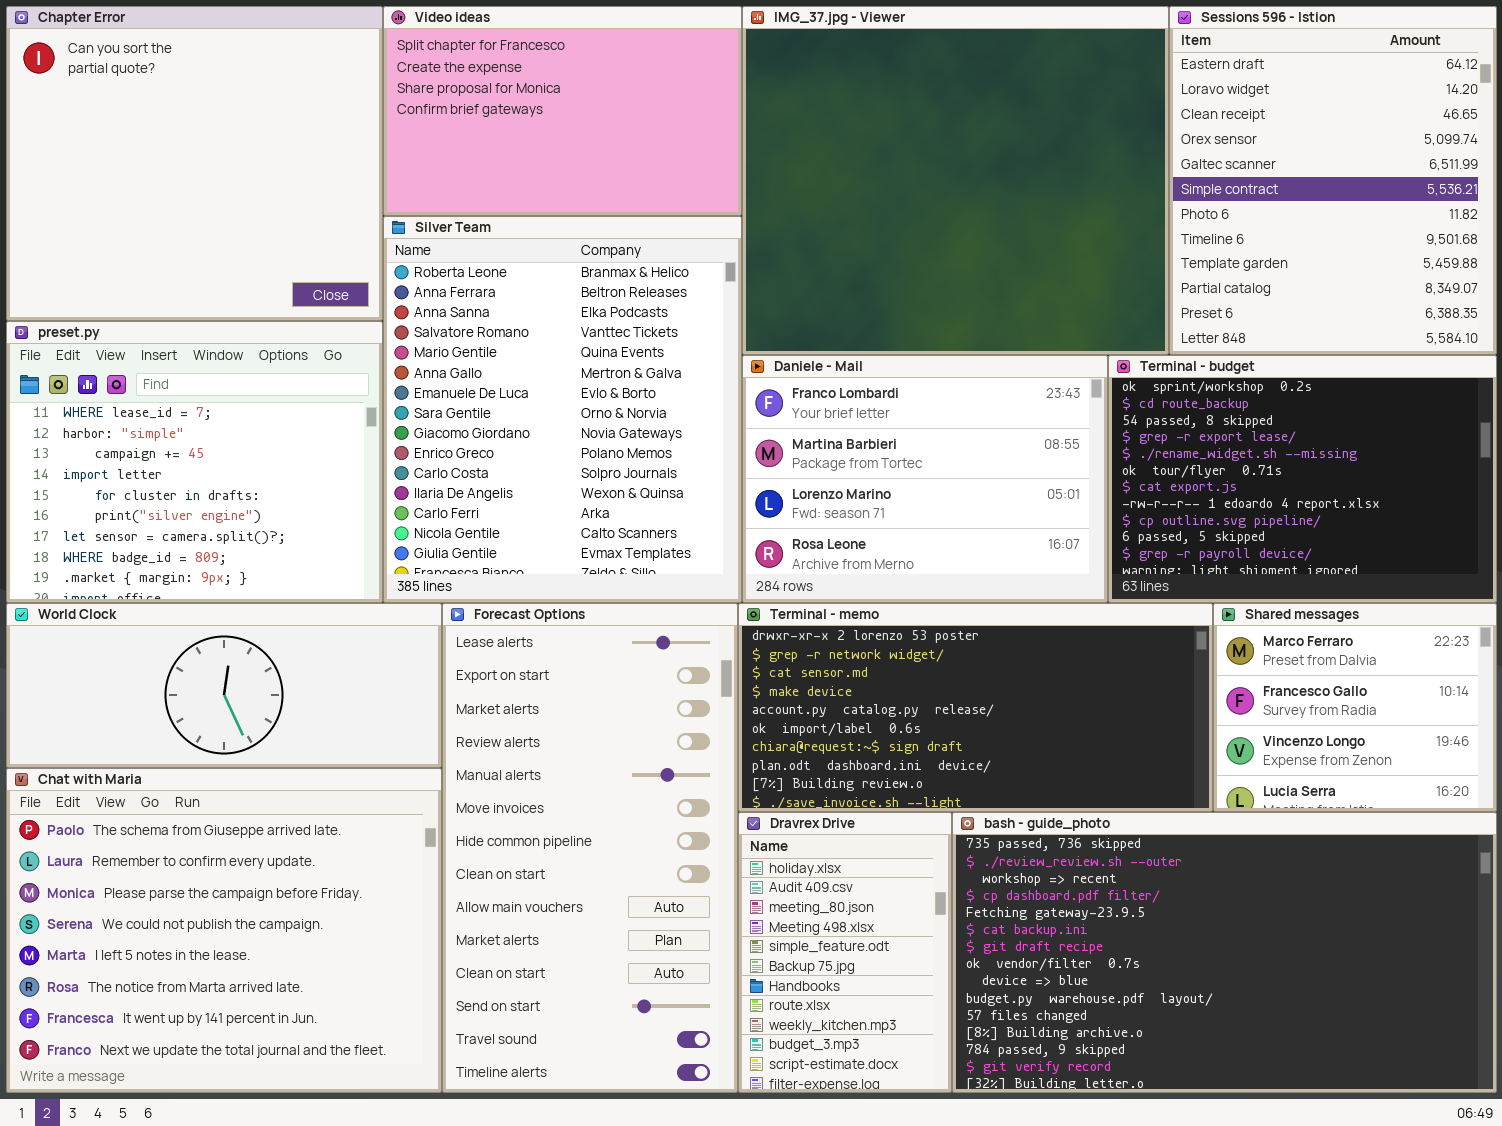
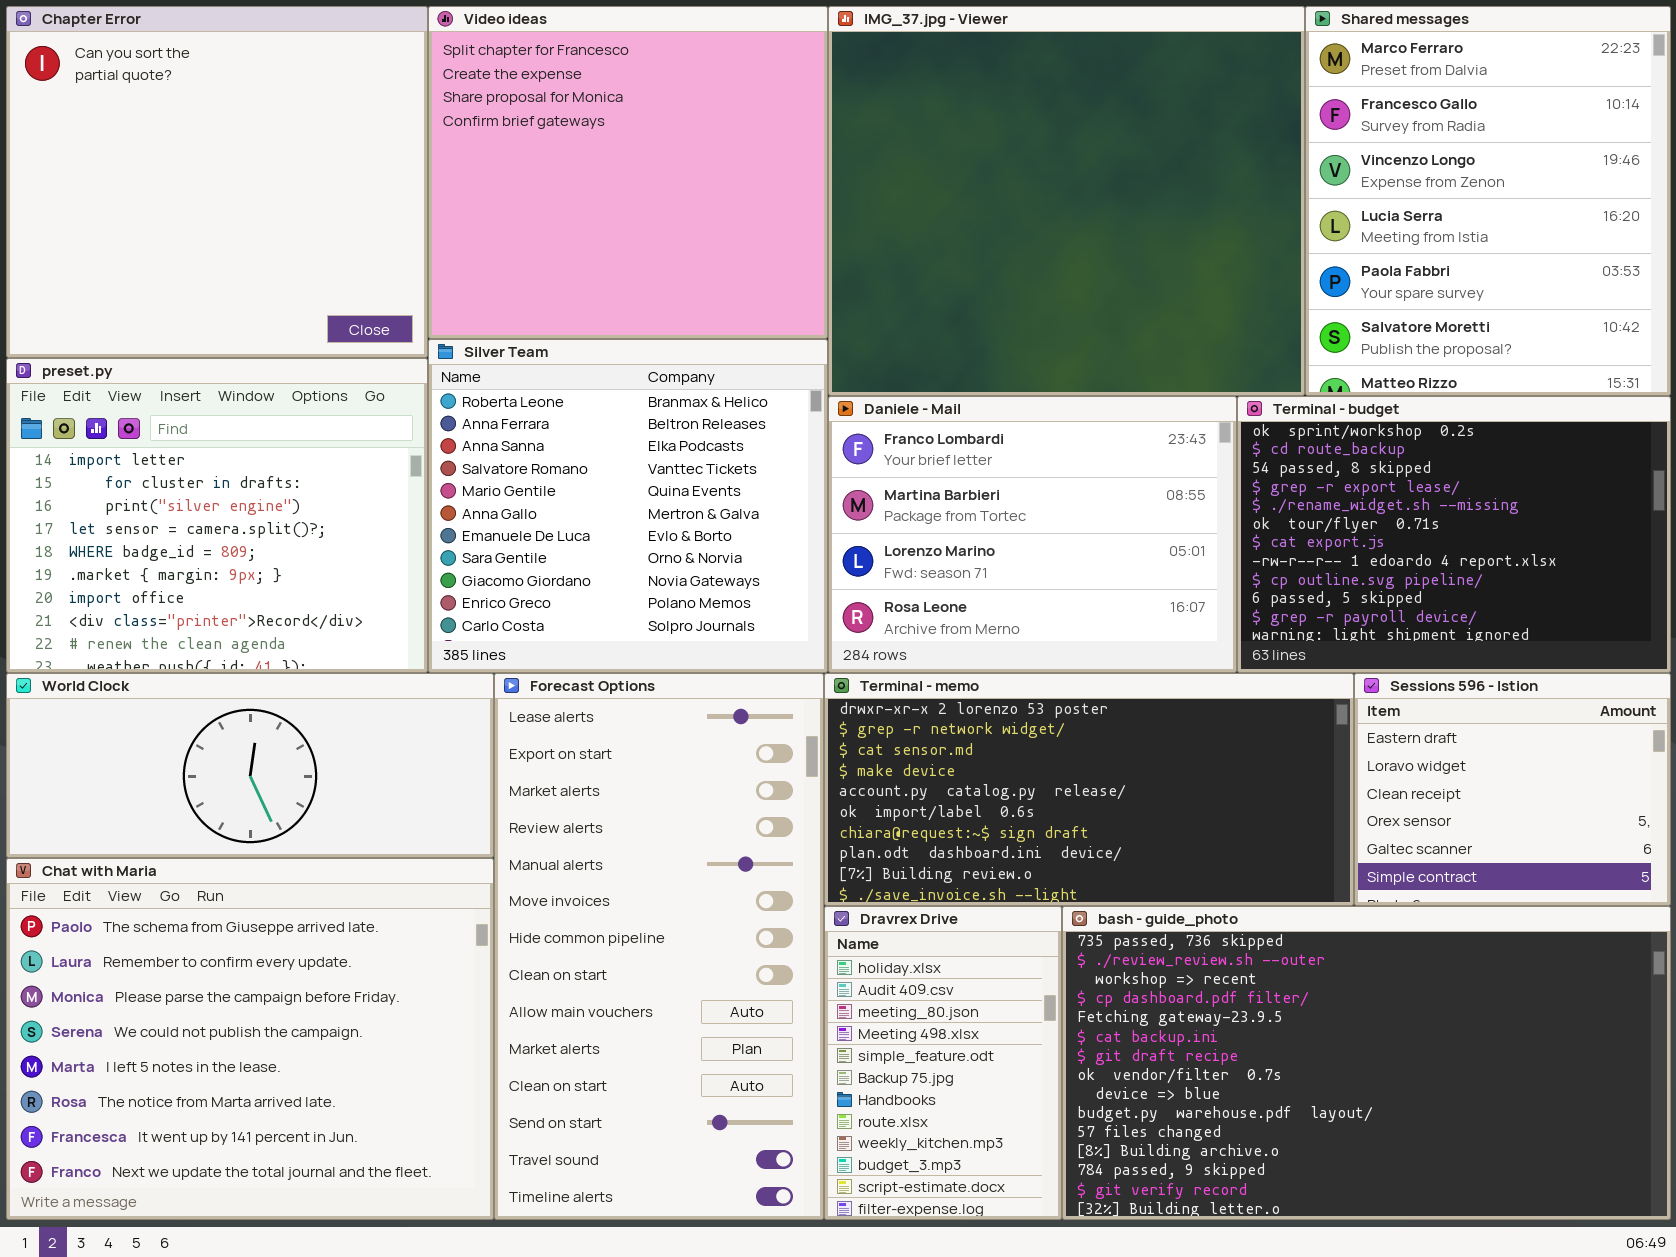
Video ideas: [383,6,742,216] -> [428,6,828,339], resized
Sessions 596 - Istion: [1169,6,1497,355] -> [1354,673,1671,906], moved, resized
Silver Team: [383,216,742,603] -> [428,339,828,673], resized
preset.py: [6,321,383,603] -> [6,358,428,673], scrolled down 3 rows
Shared messages: [1213,603,1497,812] -> [1305,6,1671,396], moved, resized

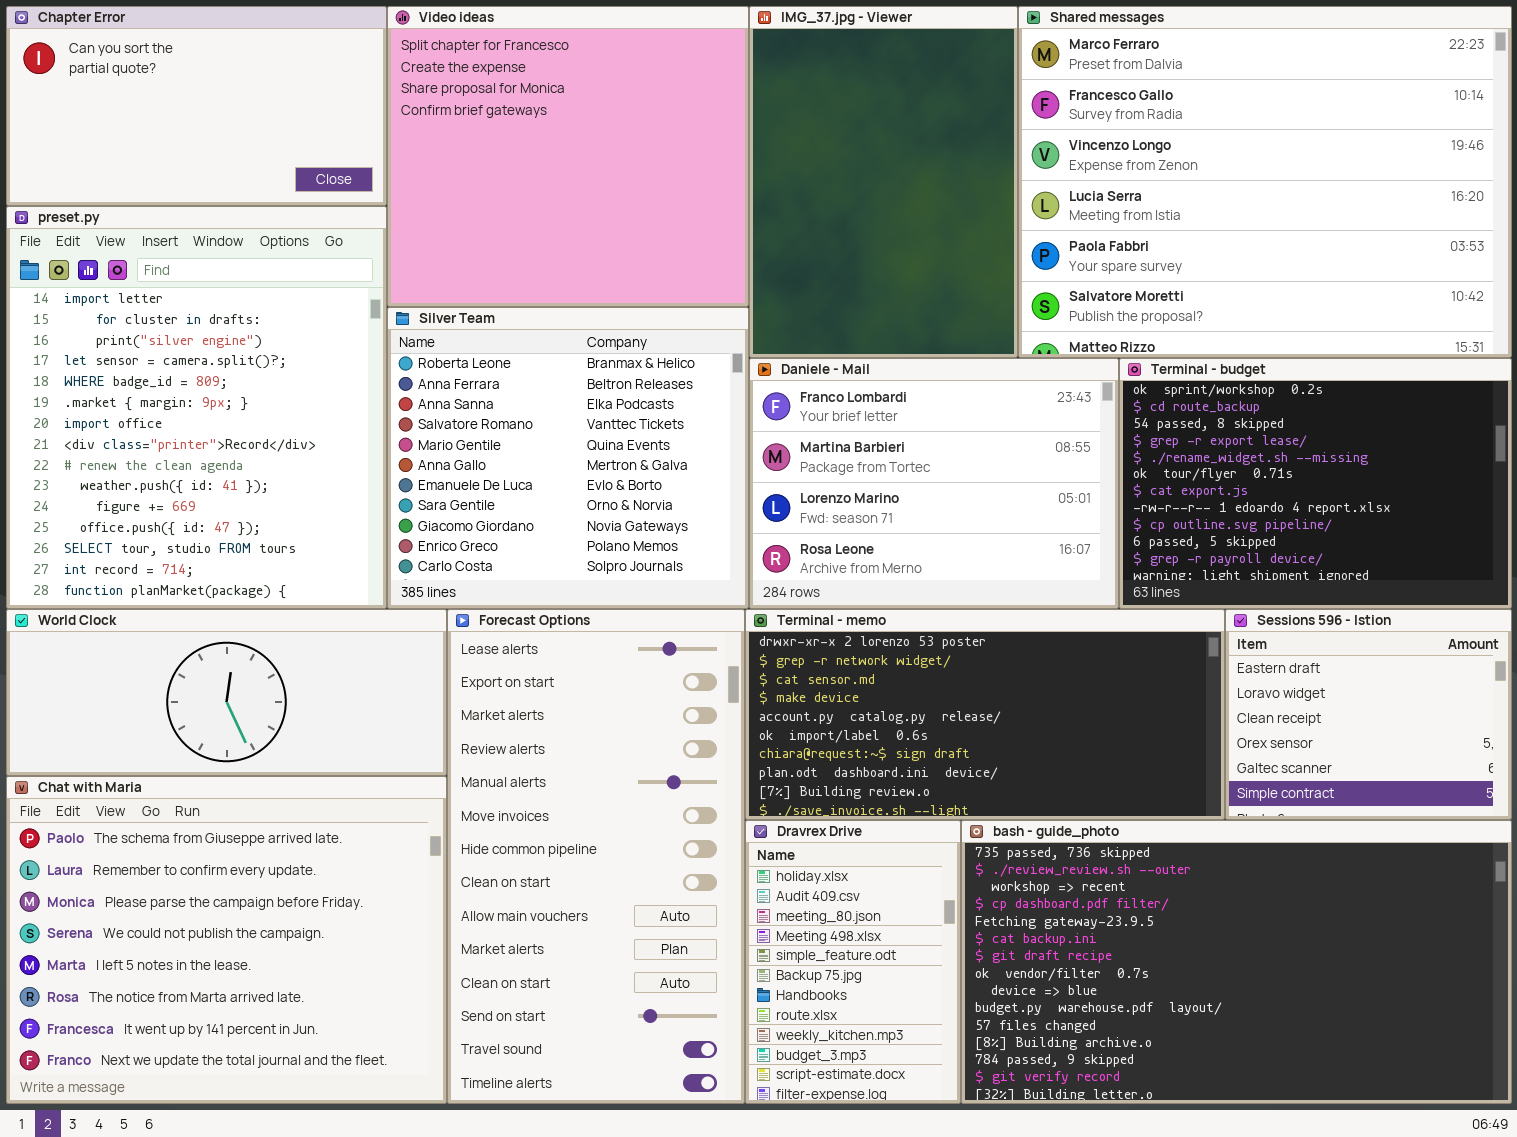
Chapter Error: [6,6,428,358] -> [6,6,387,206], resized
IMG_37.jpg - Viewer: [828,6,1305,396] -> [749,6,1018,358], resized
Shared messages: [1305,6,1671,396] -> [1018,6,1512,358], resized
preset.py: [6,358,428,673] -> [6,206,387,609], resized

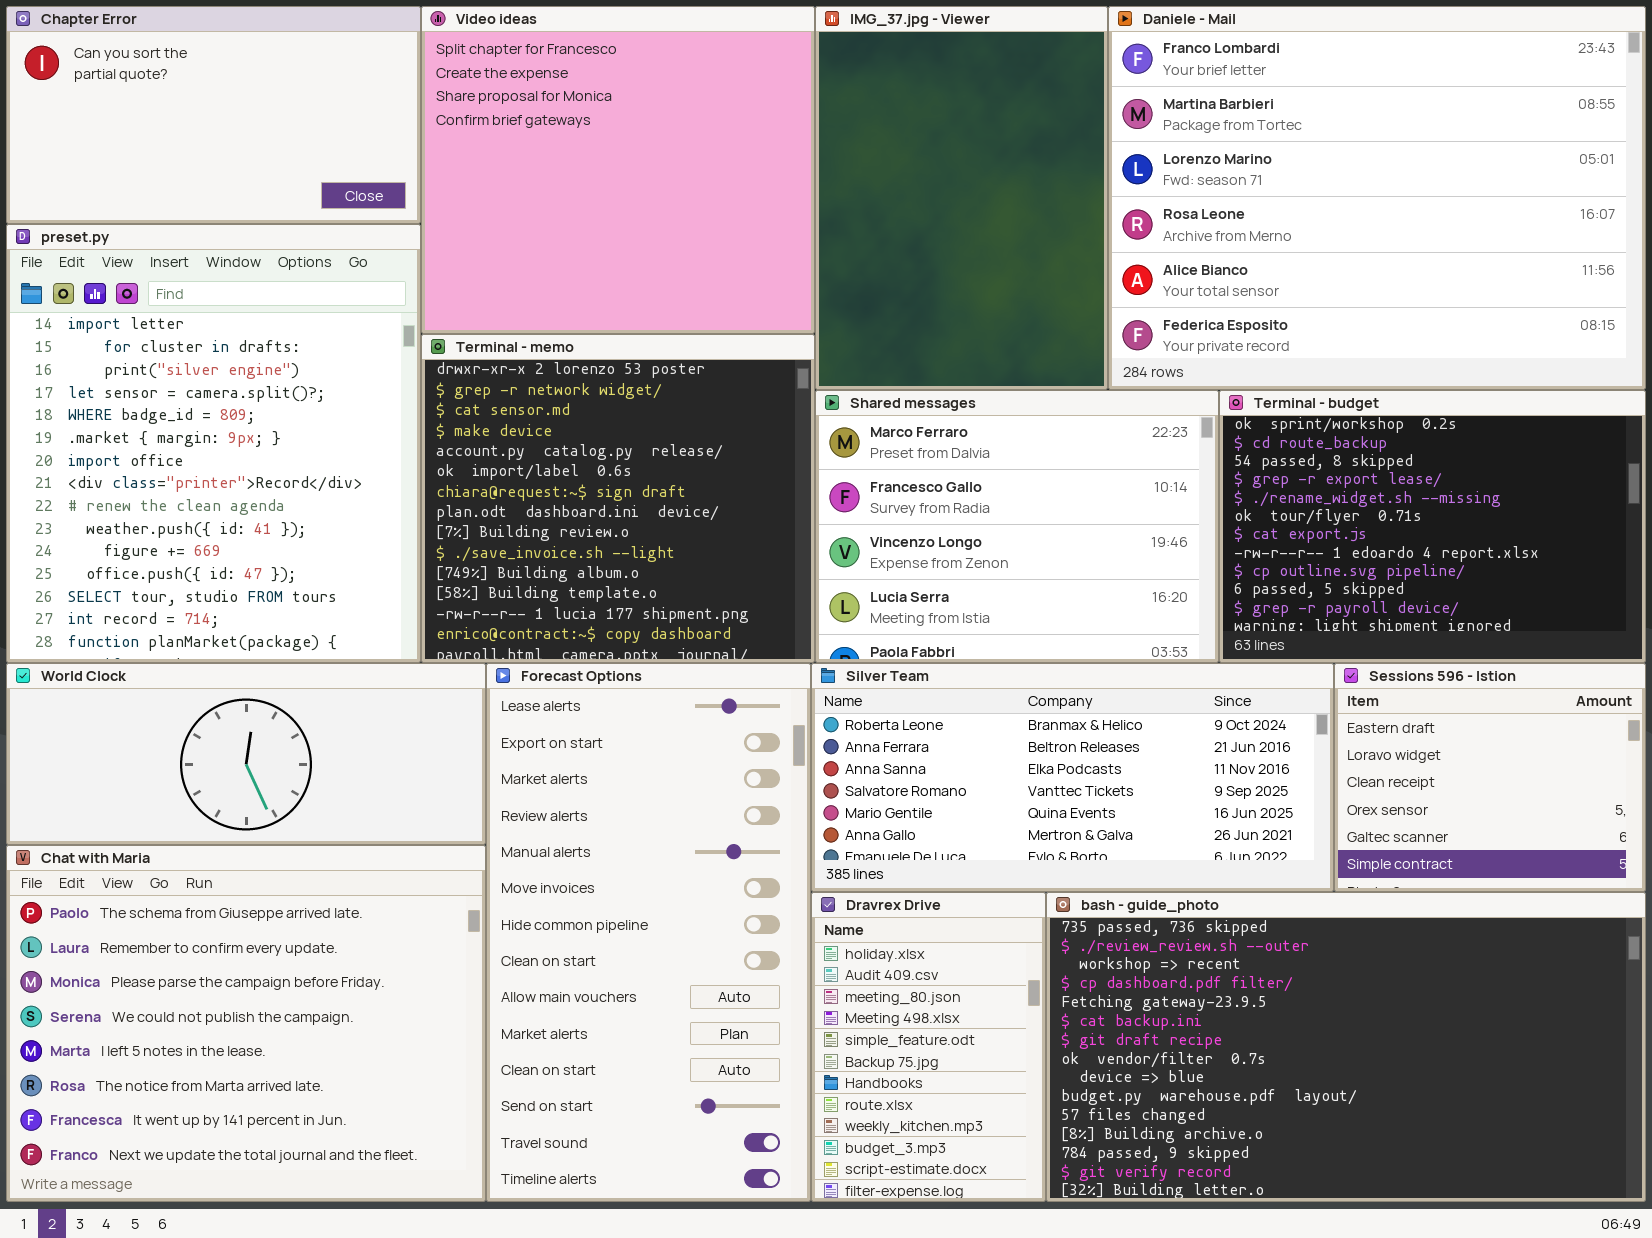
Shared messages: [1018,6,1512,358] -> [815,390,1219,663], moved, resized
Silver Team: [387,307,749,609] -> [811,663,1334,892], moved, resized
Daniele - Mail: [749,358,1119,609] -> [1108,6,1646,390], moved, resized
Terminal - memo: [745,609,1225,820] -> [421,334,815,663], moved, resized

